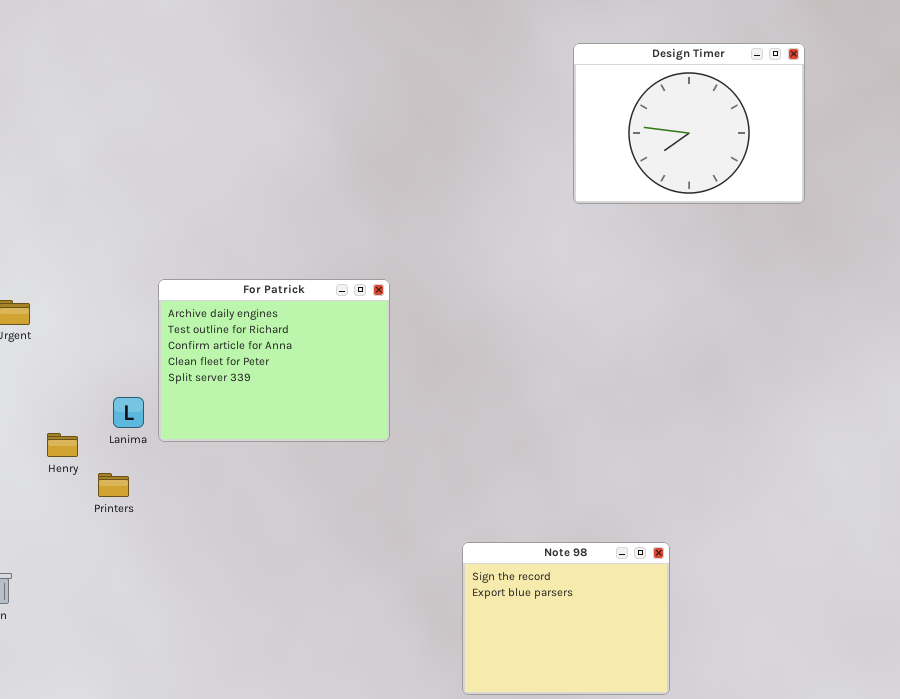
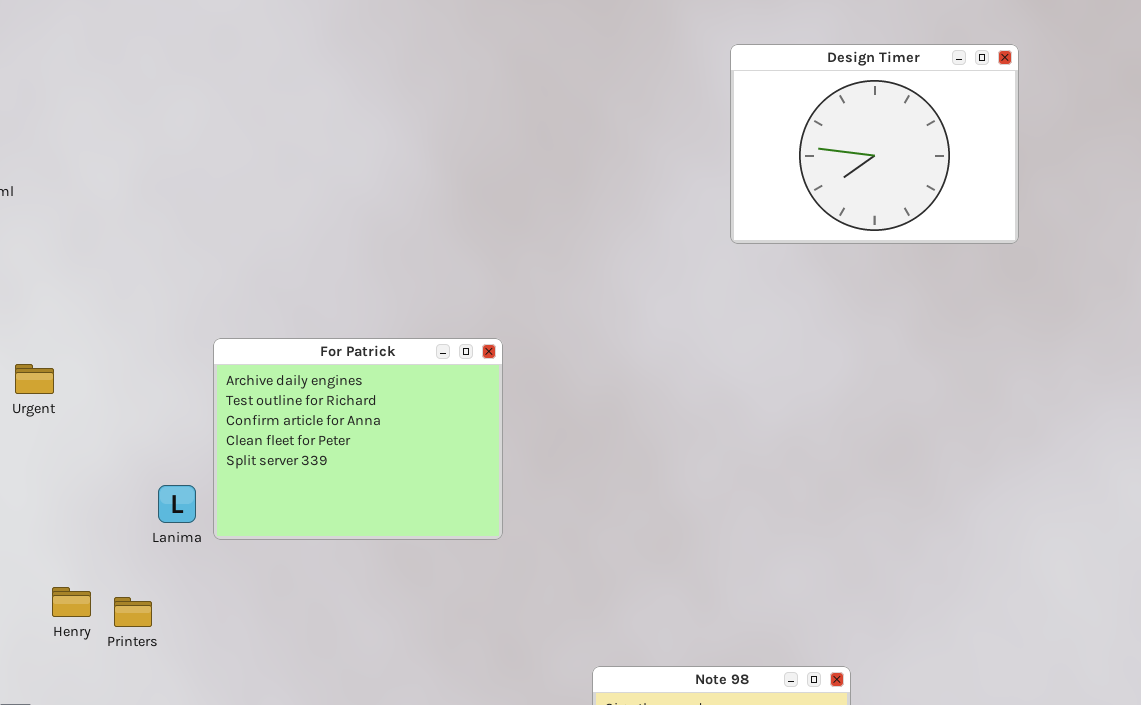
Henry: [47,433,78,457] -> [52,587,91,617], moved
Printers: [98,473,129,497] -> [114,597,152,627], moved

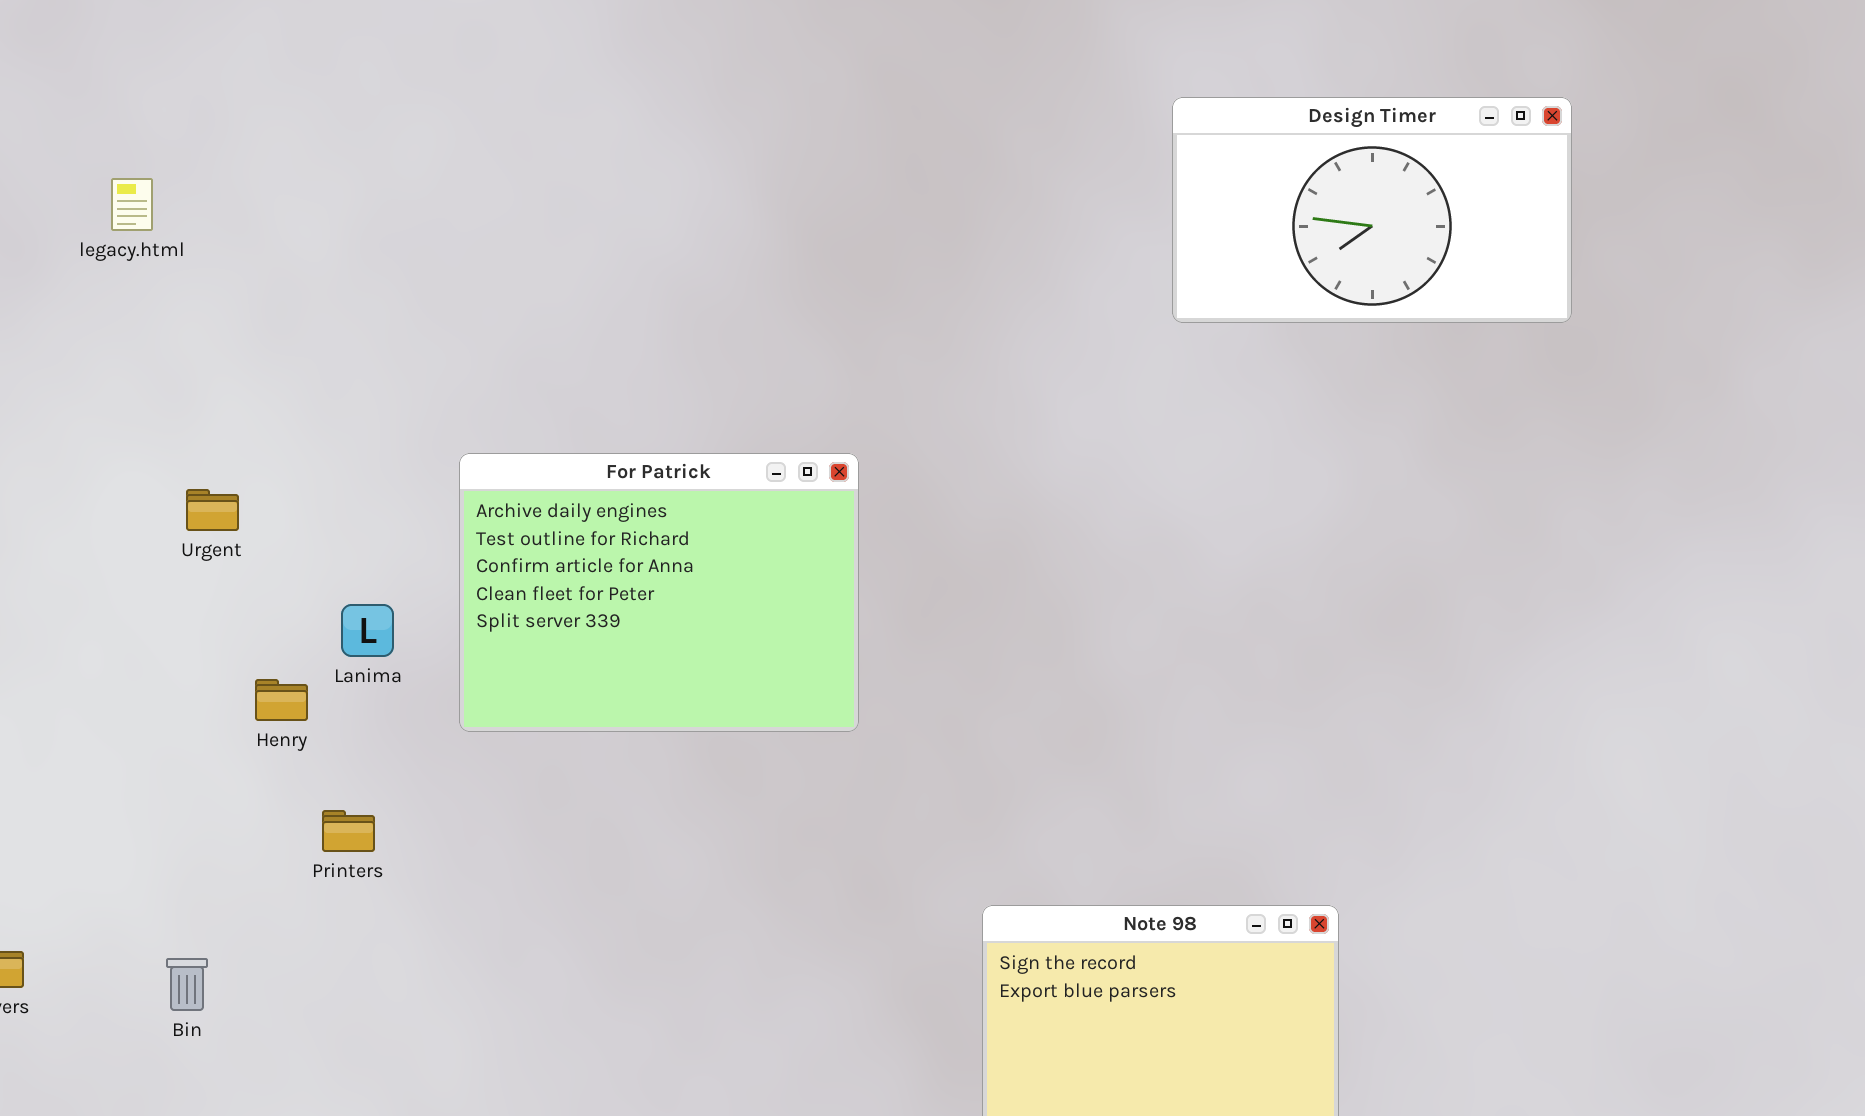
Design Timer: [730,44,1019,244] -> [1172,97,1572,323], resized
Lanima: [158,485,196,523] -> [341,604,394,657], moved
Henry: [52,587,91,617] -> [255,679,308,721], moved

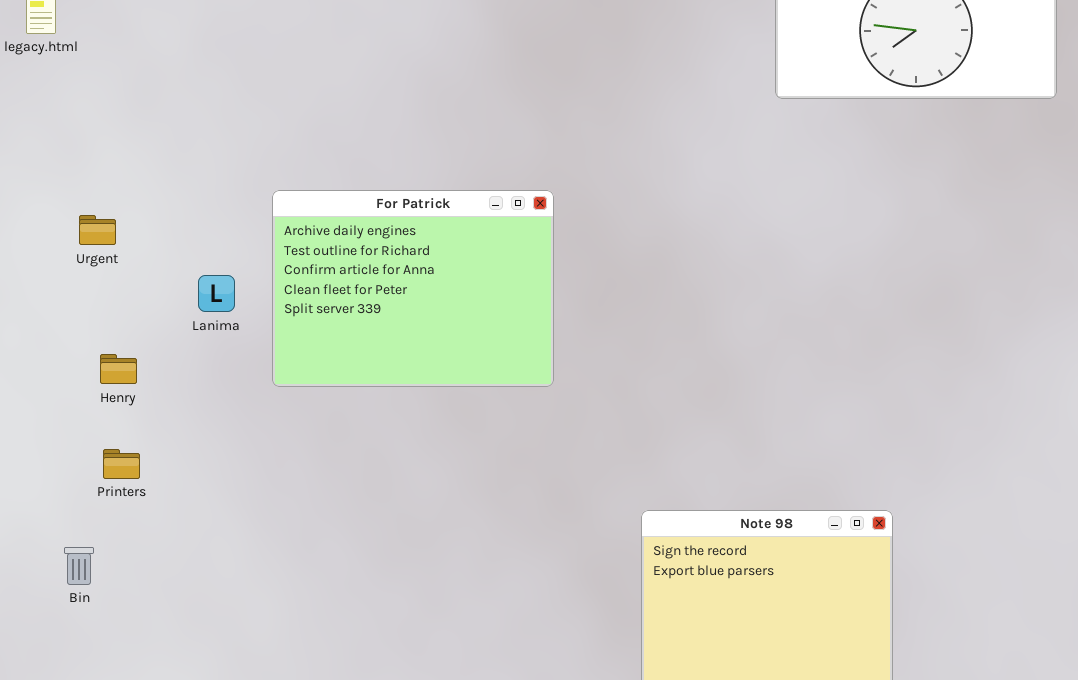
Lanima: [341,604,394,657] -> [198,275,235,312], moved
Henry: [255,679,308,721] -> [100,354,137,384], moved
Printers: [322,810,375,852] -> [103,449,140,479], moved

